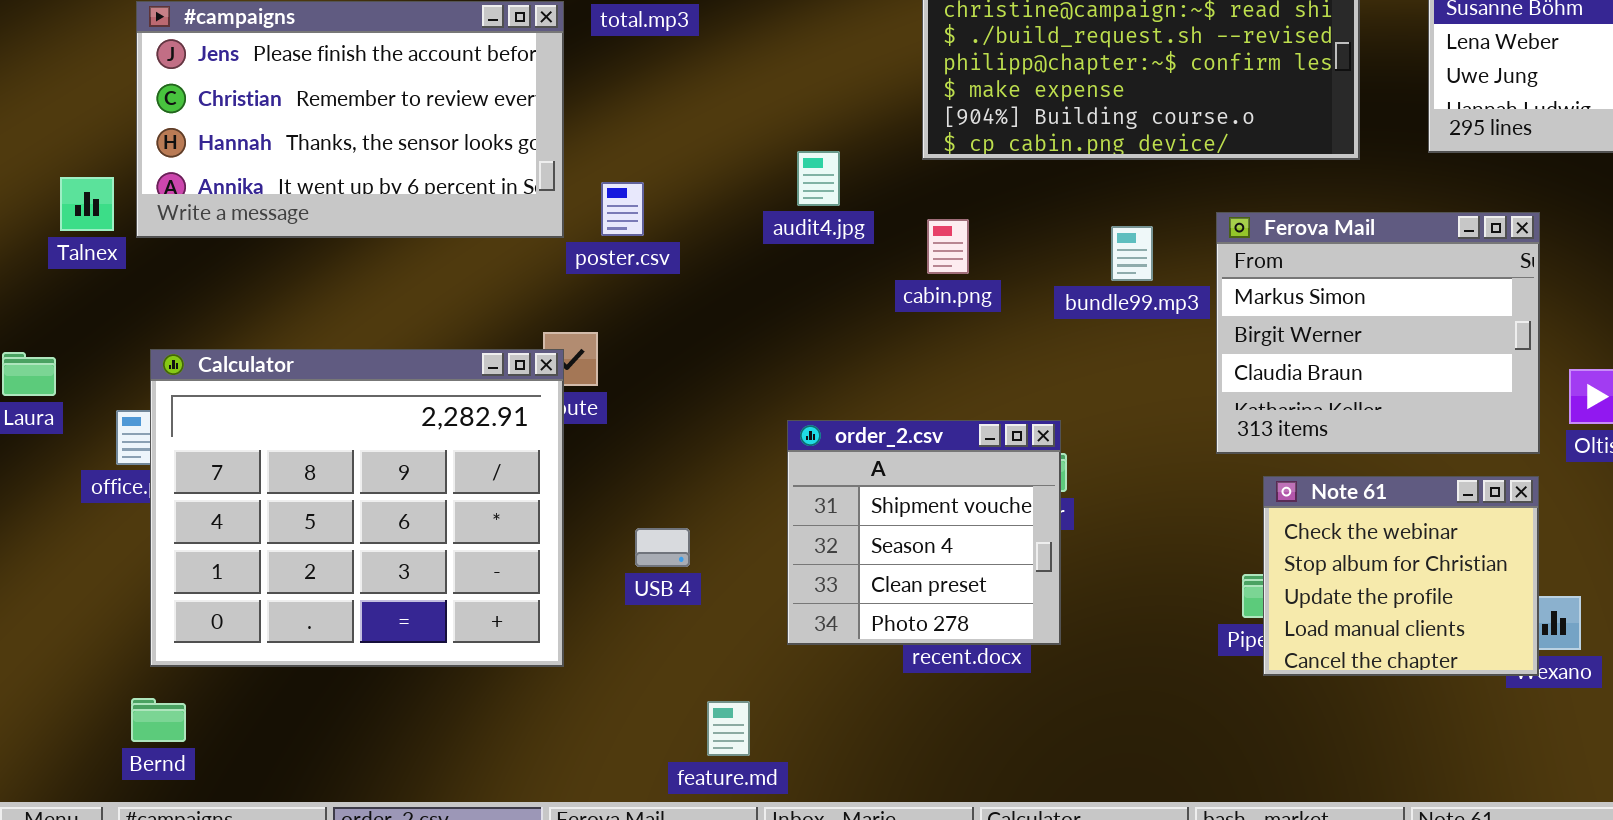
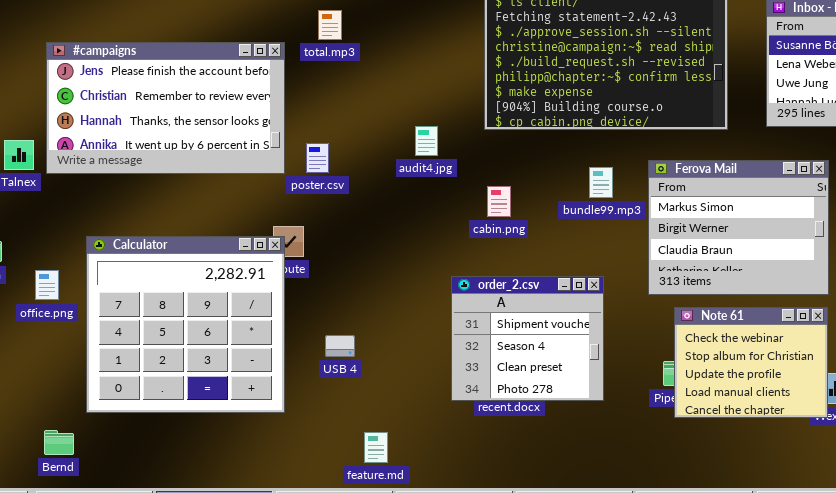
cabin.png: [927,219,969,274] -> [487,186,511,217], moved
Calculator: [150,349,564,667] -> [86,236,285,413], resized
order_2.csv: [787,420,1061,645] -> [451,276,604,401], moved

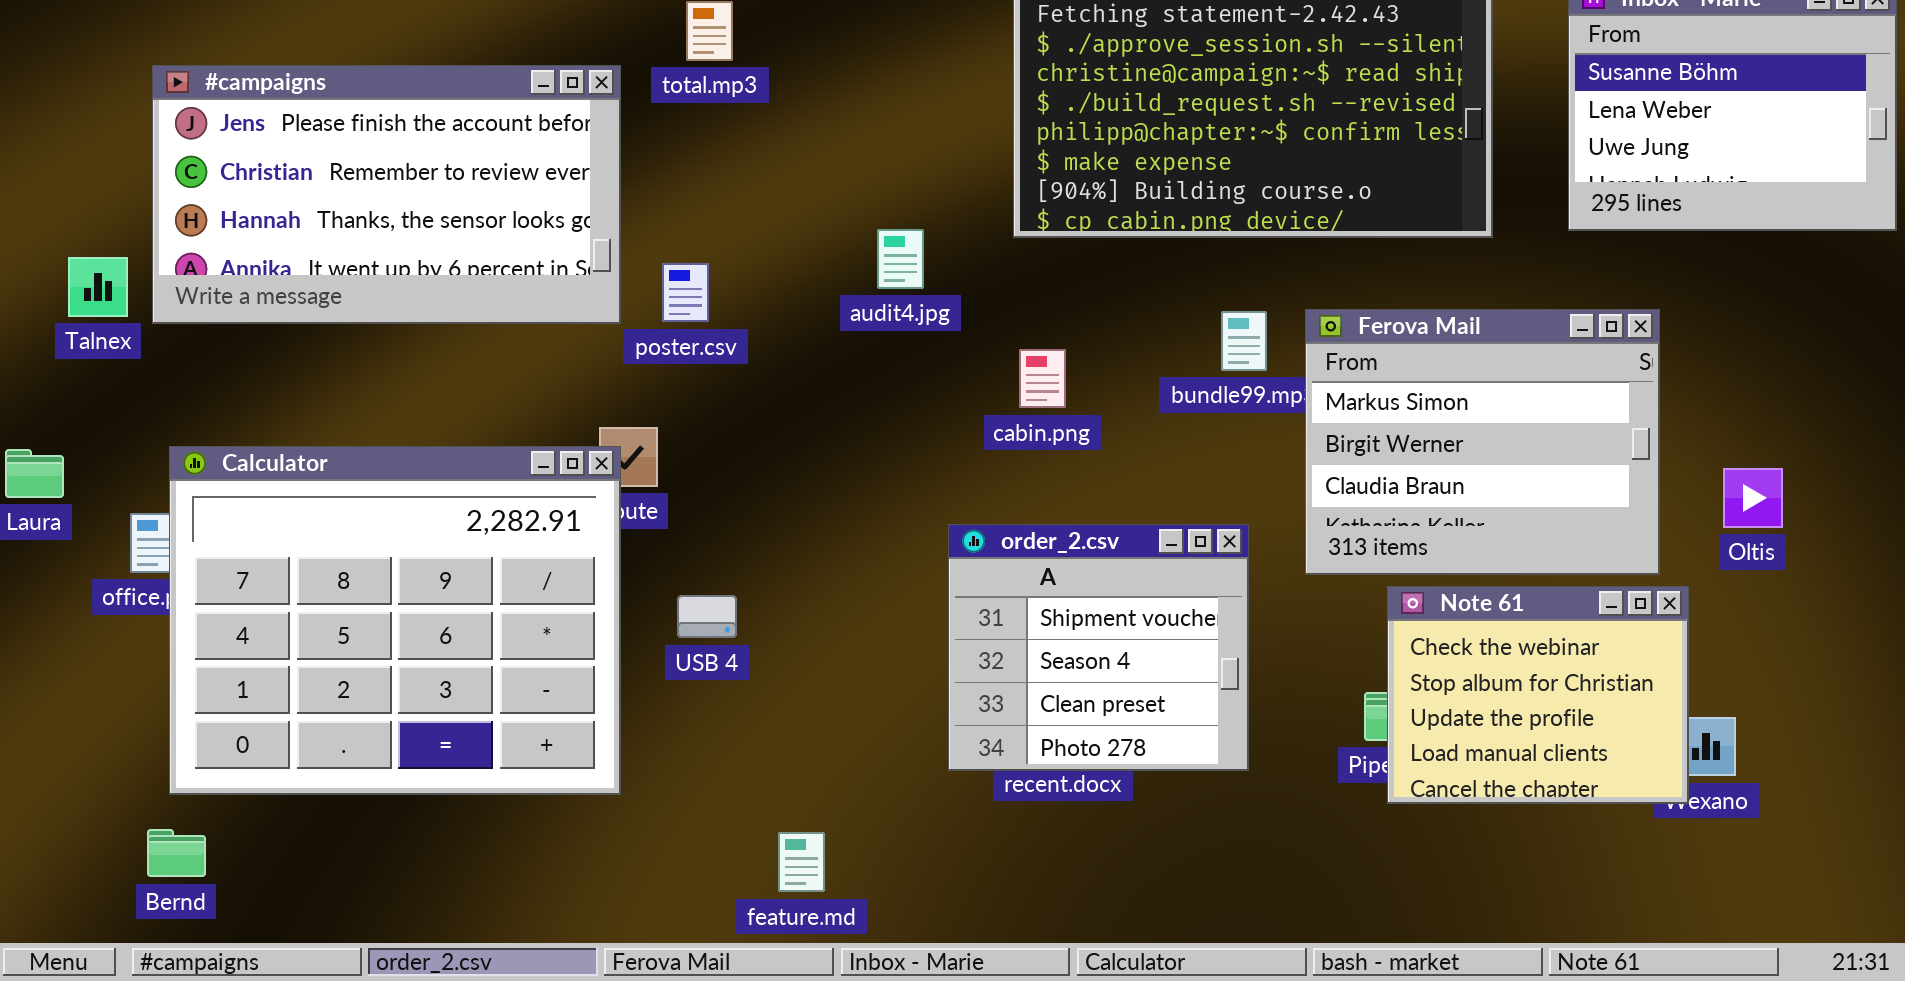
Ferova Mail: [648,160,829,295] -> [1305,309,1660,575], moved
Calculator: [86,236,285,413] -> [169,446,621,795], resized
USB 4: [325,335,355,357] -> [677,595,737,638], moved

